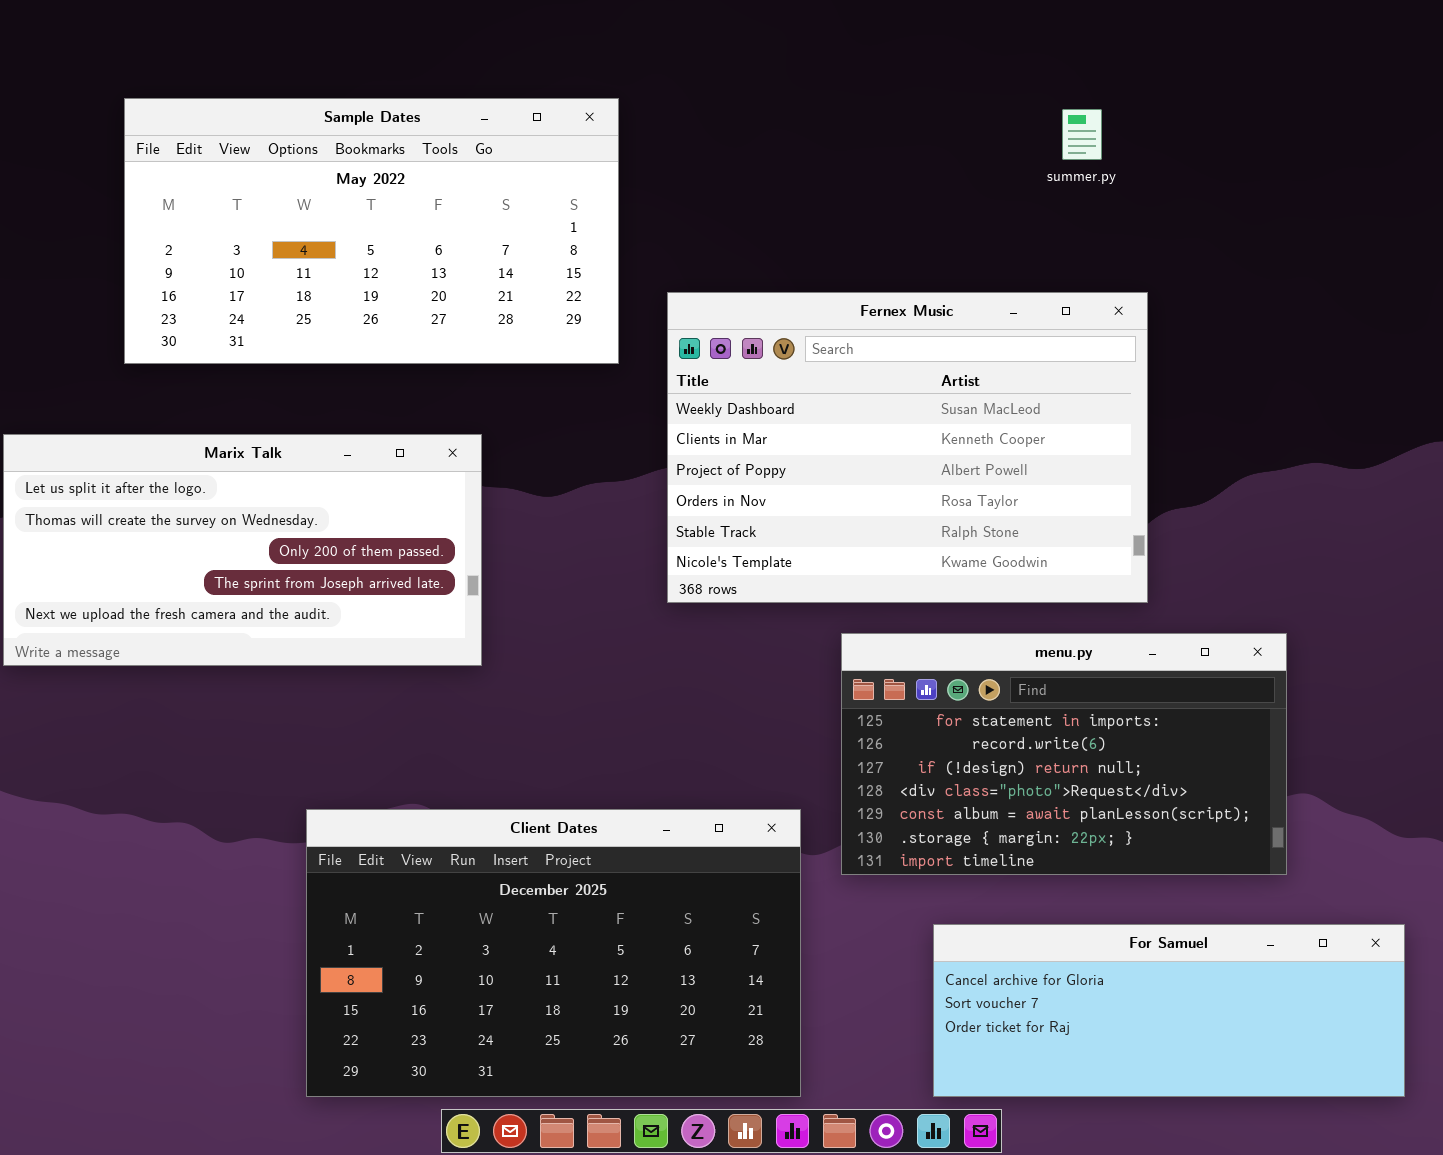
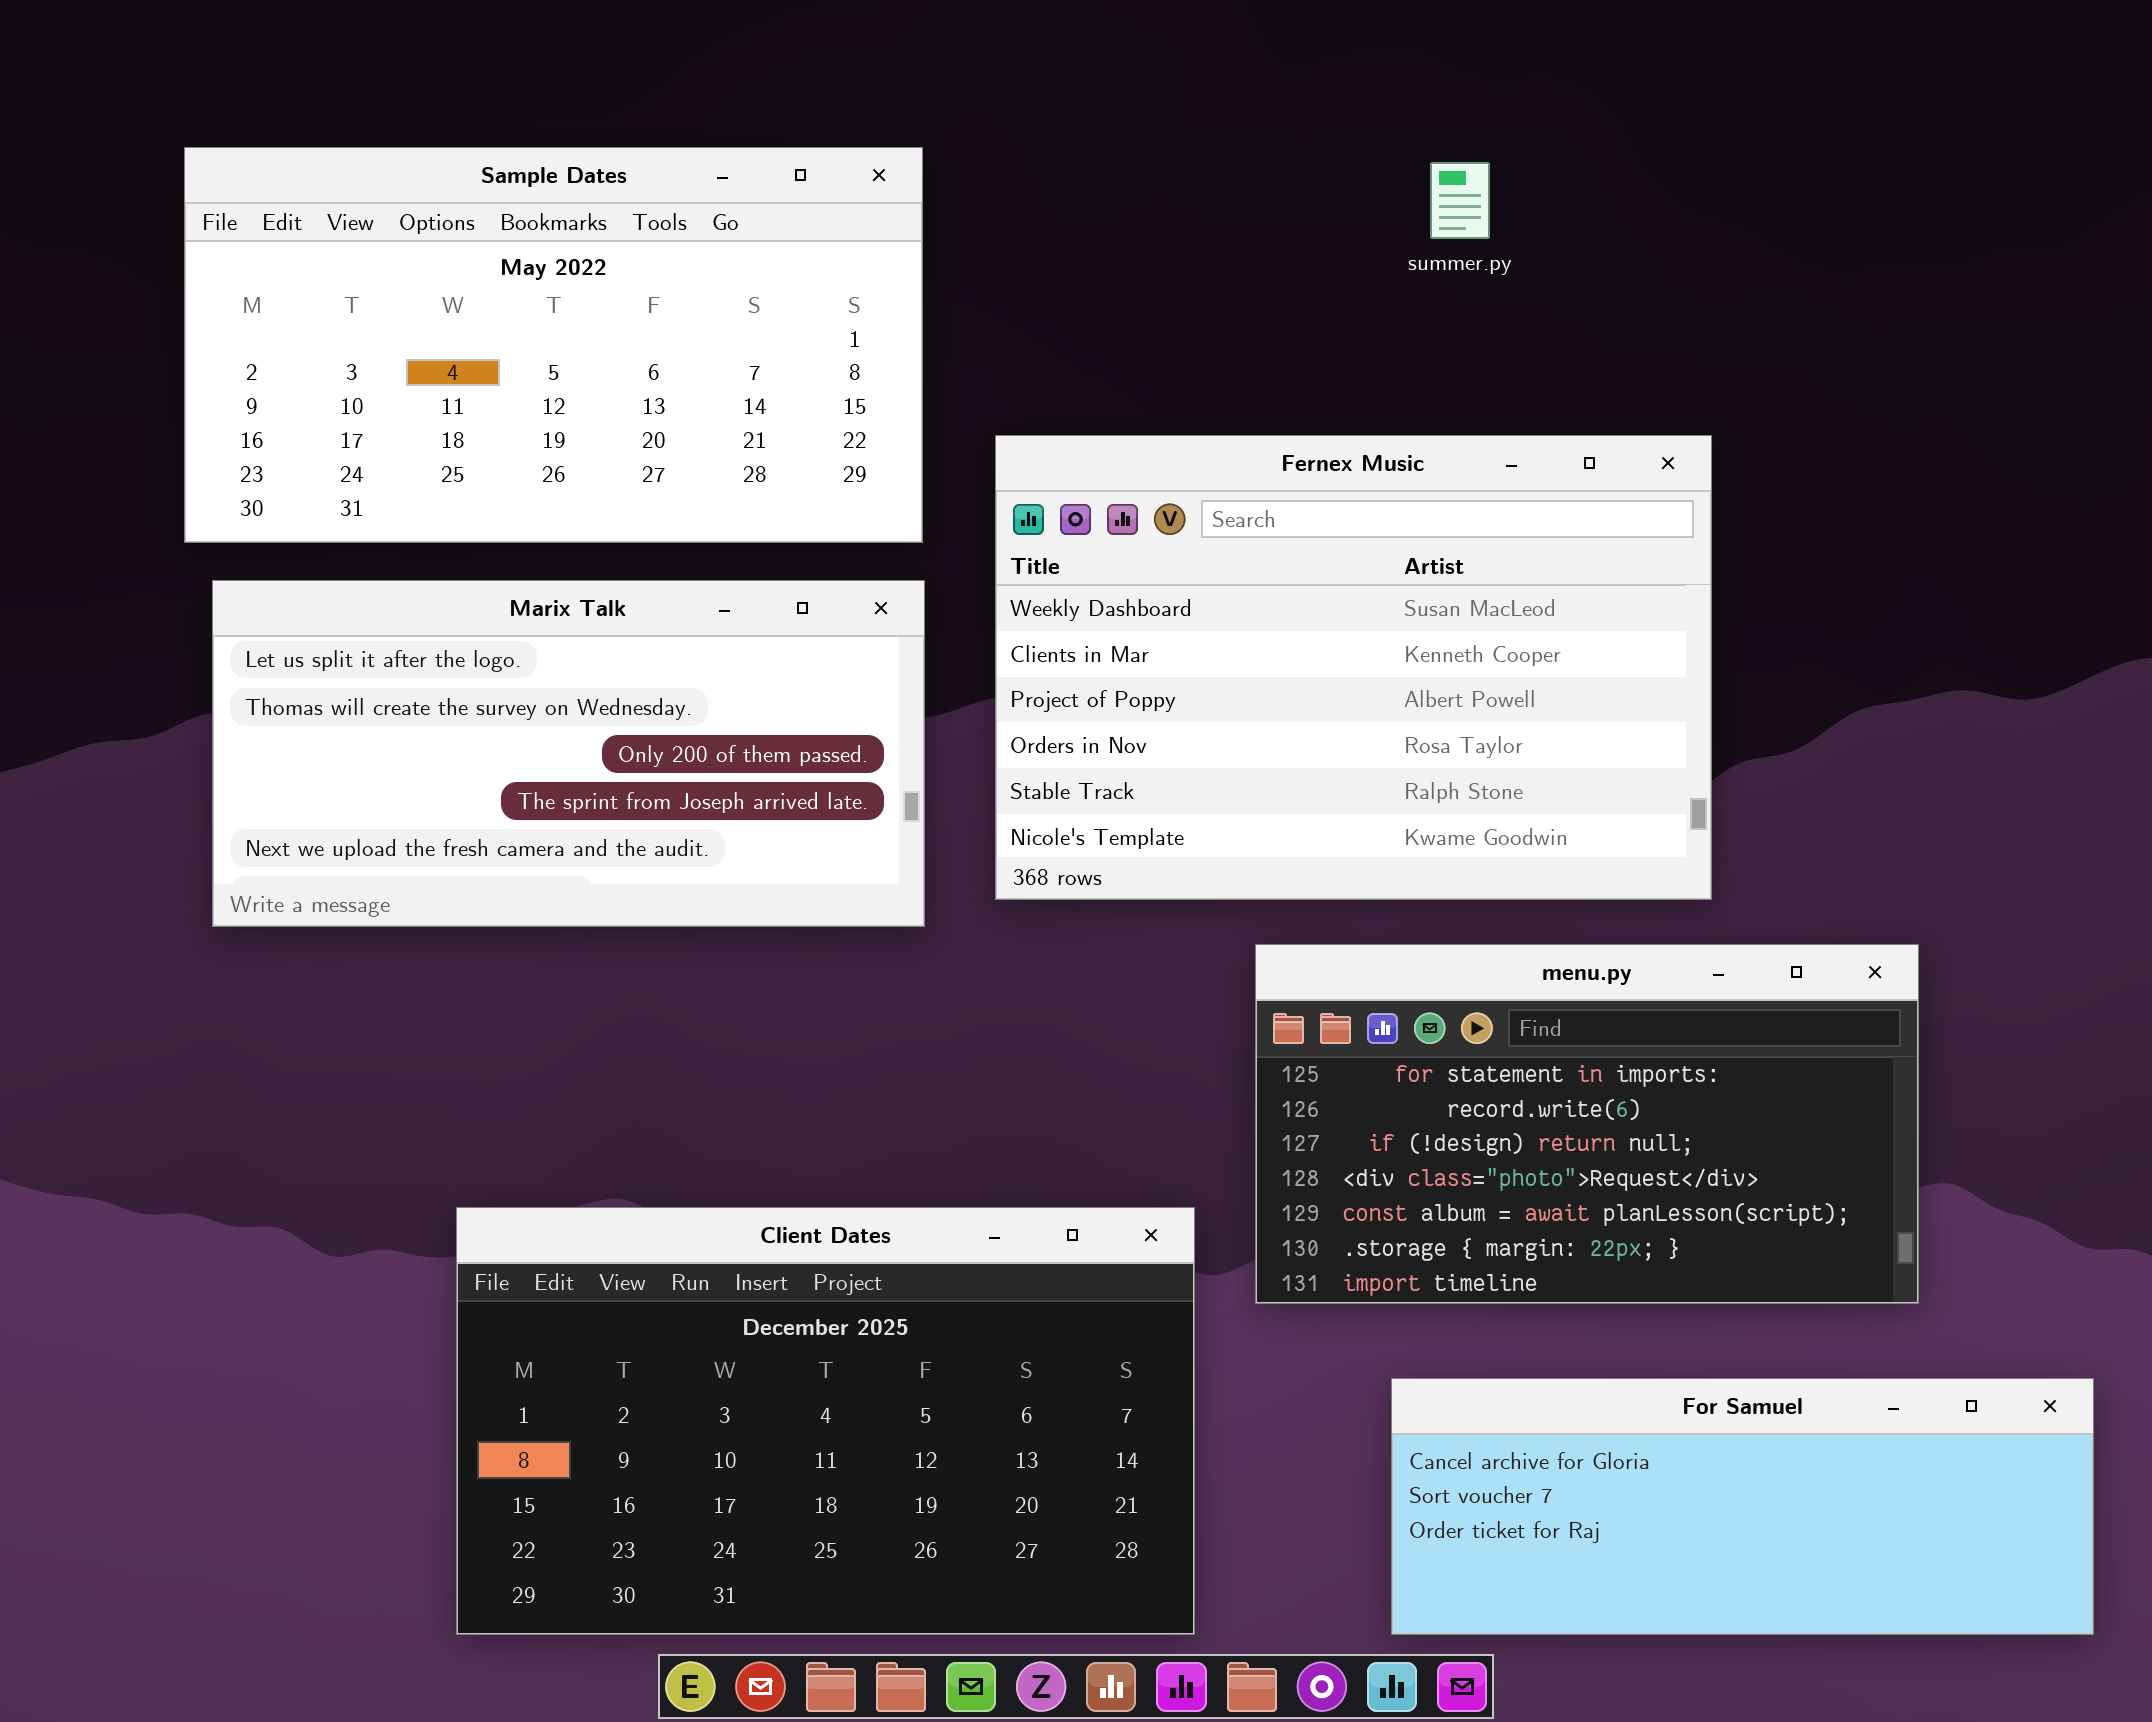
summer.py: [1062,109,1102,160] -> [1430,162,1490,239], moved
Marix Talk: [3,434,482,666] -> [212,580,925,927], moved

